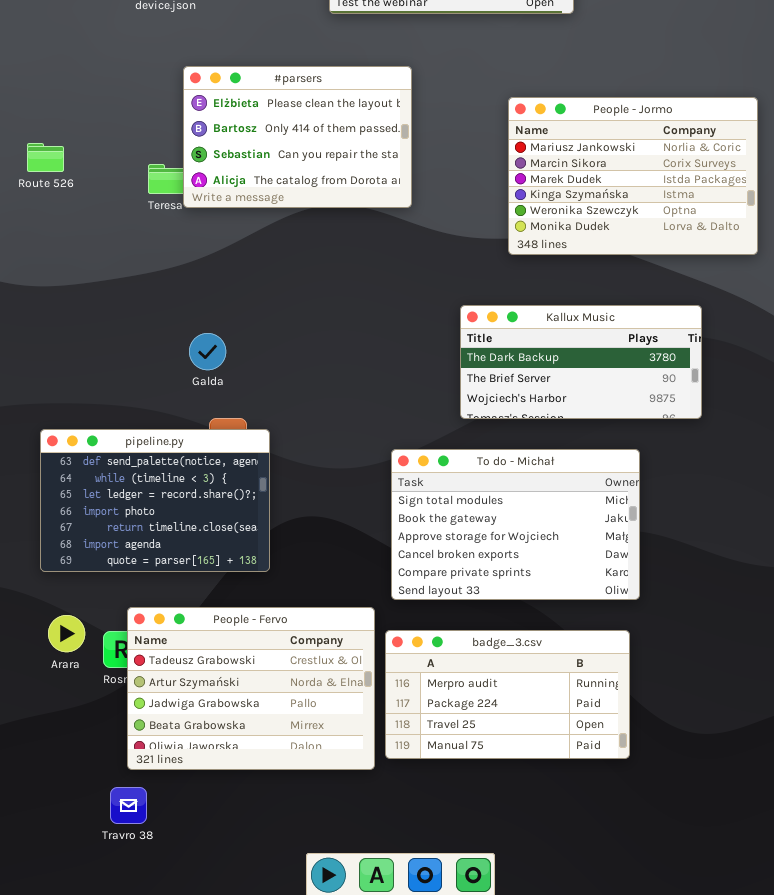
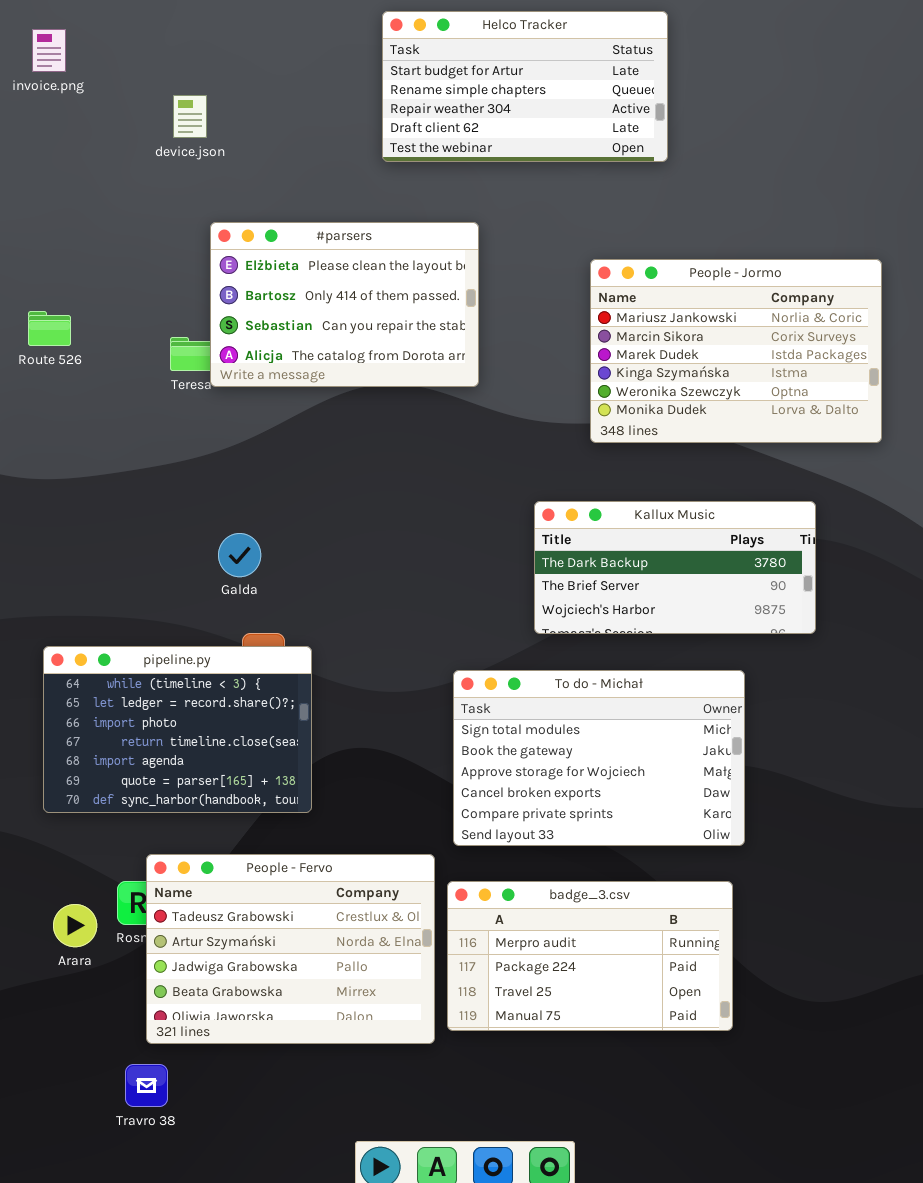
pipeline.py: [40,429,270,572] -> [43,646,312,813], scrolled down 1 row
Arara: [48,615,85,652] -> [53,904,97,947], moved

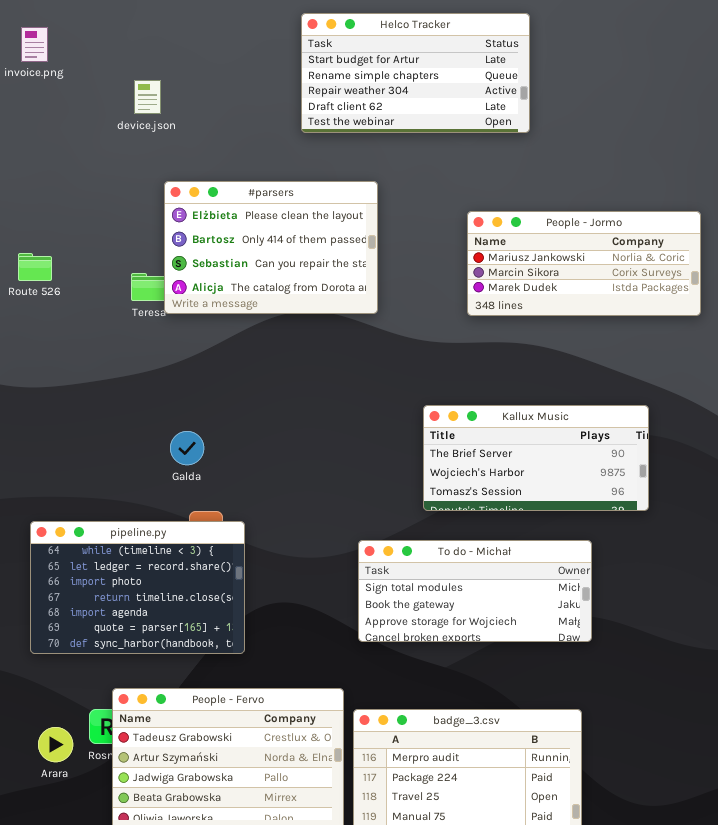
People - Jormo: [590,259,882,443] -> [467,211,701,316], resized
Kallux Music: [534,501,816,634] -> [423,405,649,511], scrolled down 1 row
To do - Michał: [453,670,745,846] -> [358,540,592,642], resized

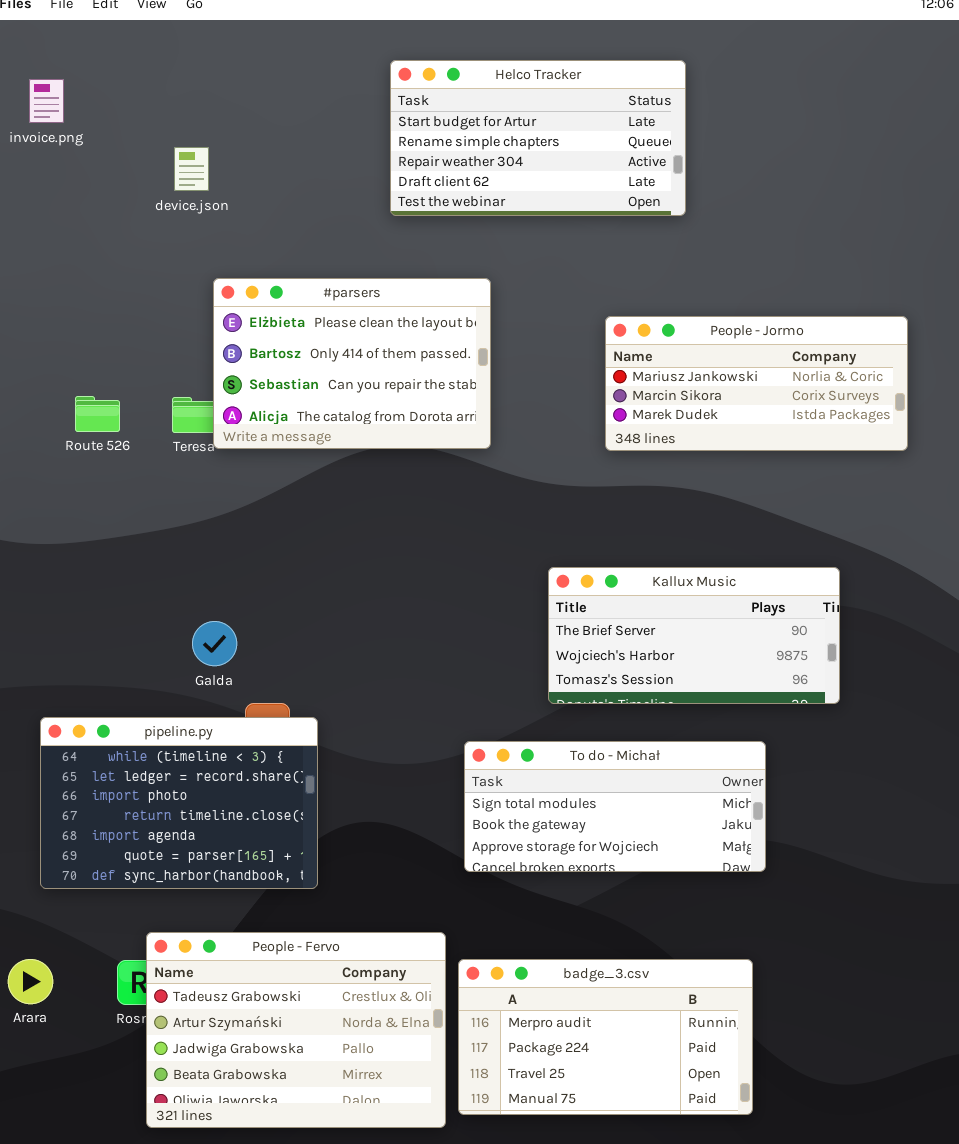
Route 526: [18,253,52,281] -> [75,396,120,432], moved
Galda: [170,431,204,465] -> [192,621,237,666], moved
Arara: [38,727,73,762] -> [8,959,53,1004], moved

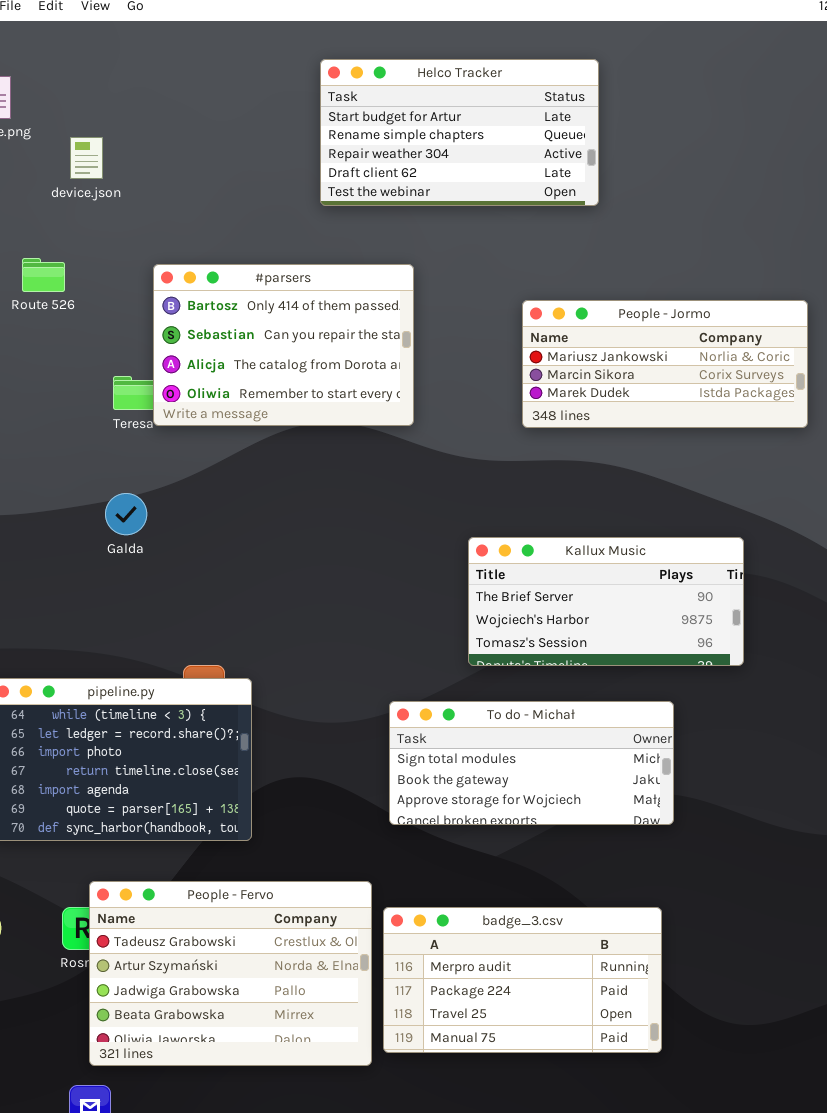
device.json: [174,147,209,191] -> [70,137,103,179], moved
#parsers: [213,278,491,449] -> [153,264,414,426], scrolled down 1 row
Route 526: [75,396,120,432] -> [22,258,65,292], moved
Galda: [192,621,237,666] -> [105,493,147,535], moved

